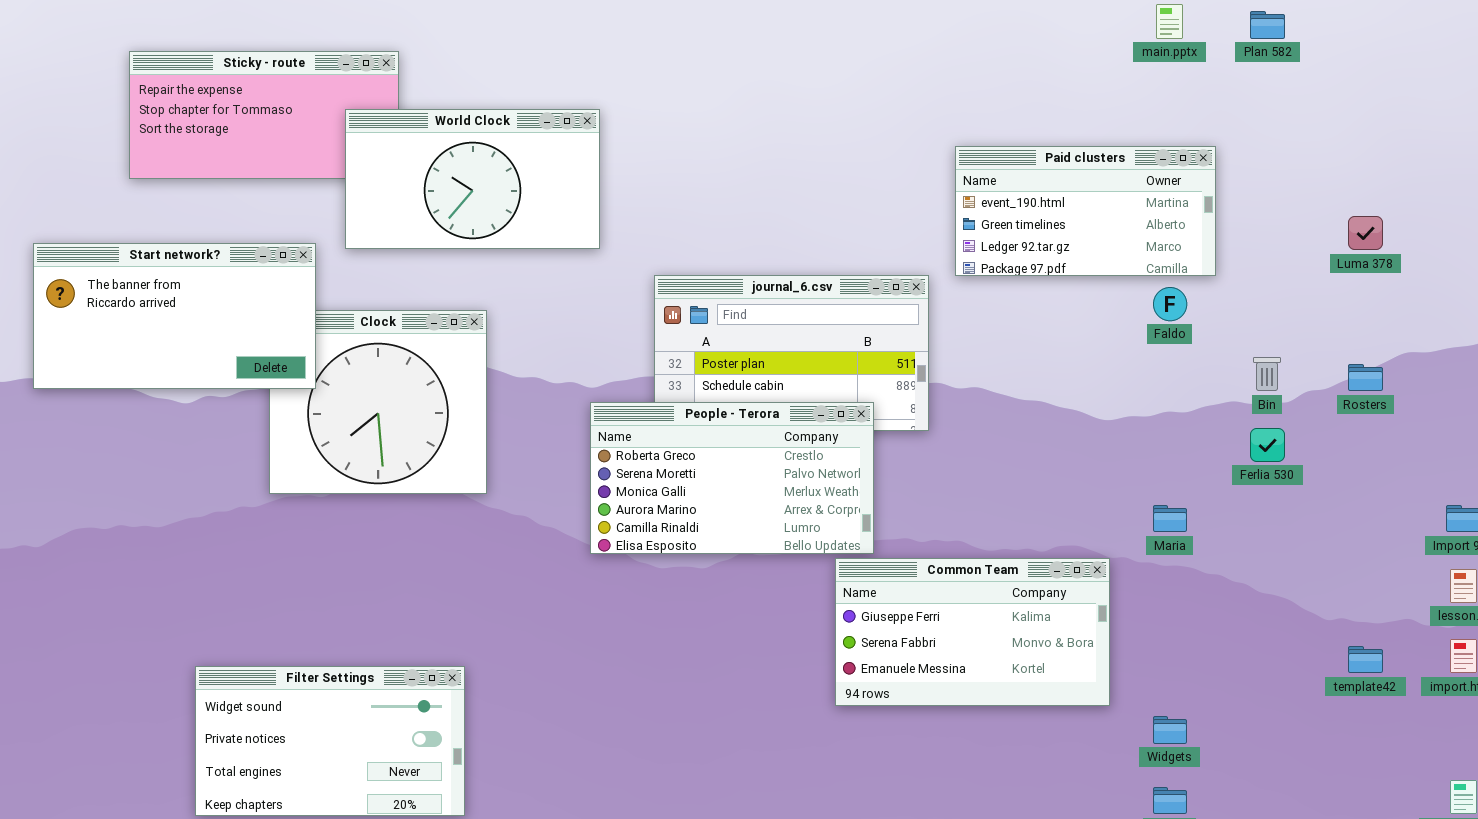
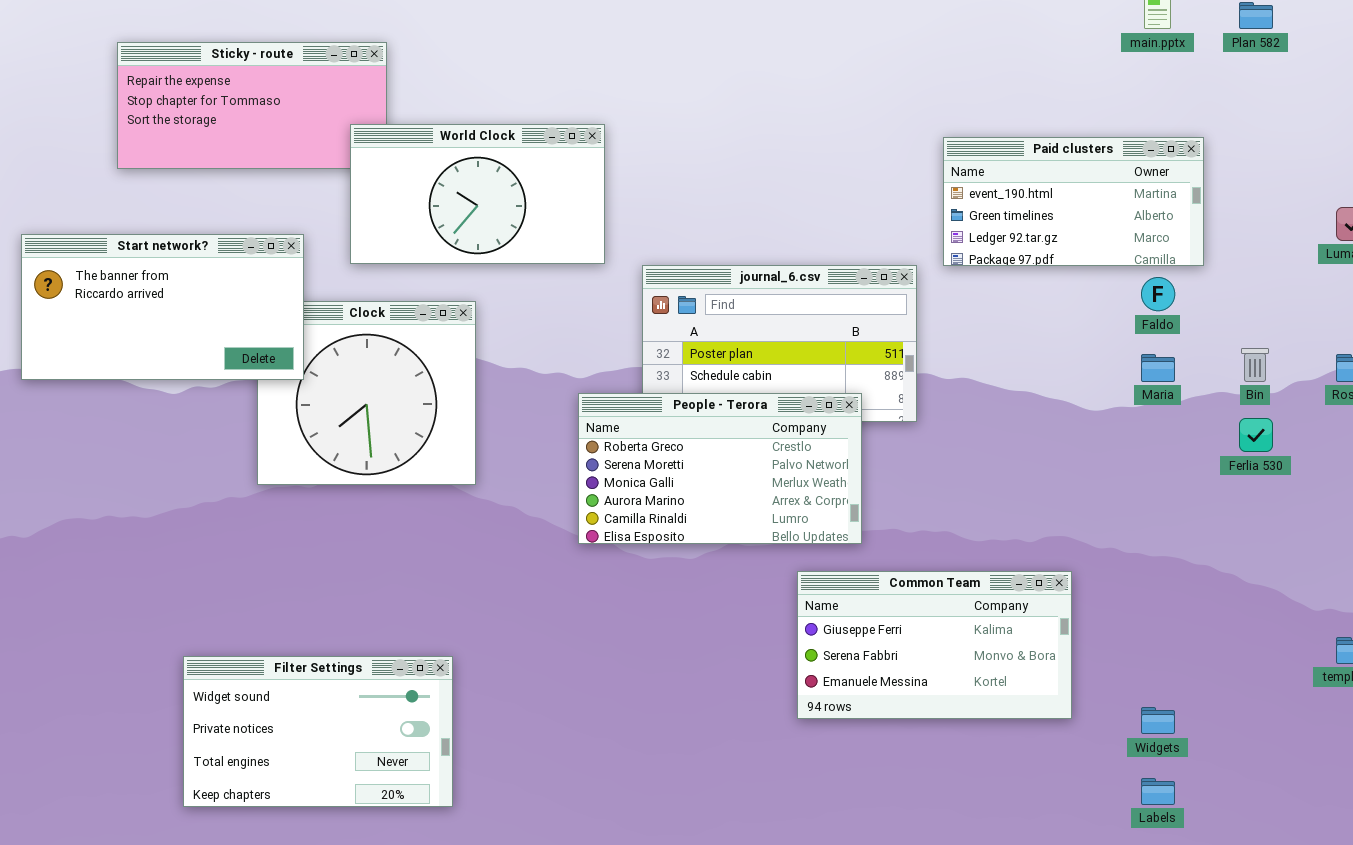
World Clock: [345,109,600,249] -> [350,124,605,264], moved
Maria: [1153,505,1187,532] -> [1141,354,1175,382], moved
Common Team: [835,558,1110,706] -> [797,571,1072,719], moved

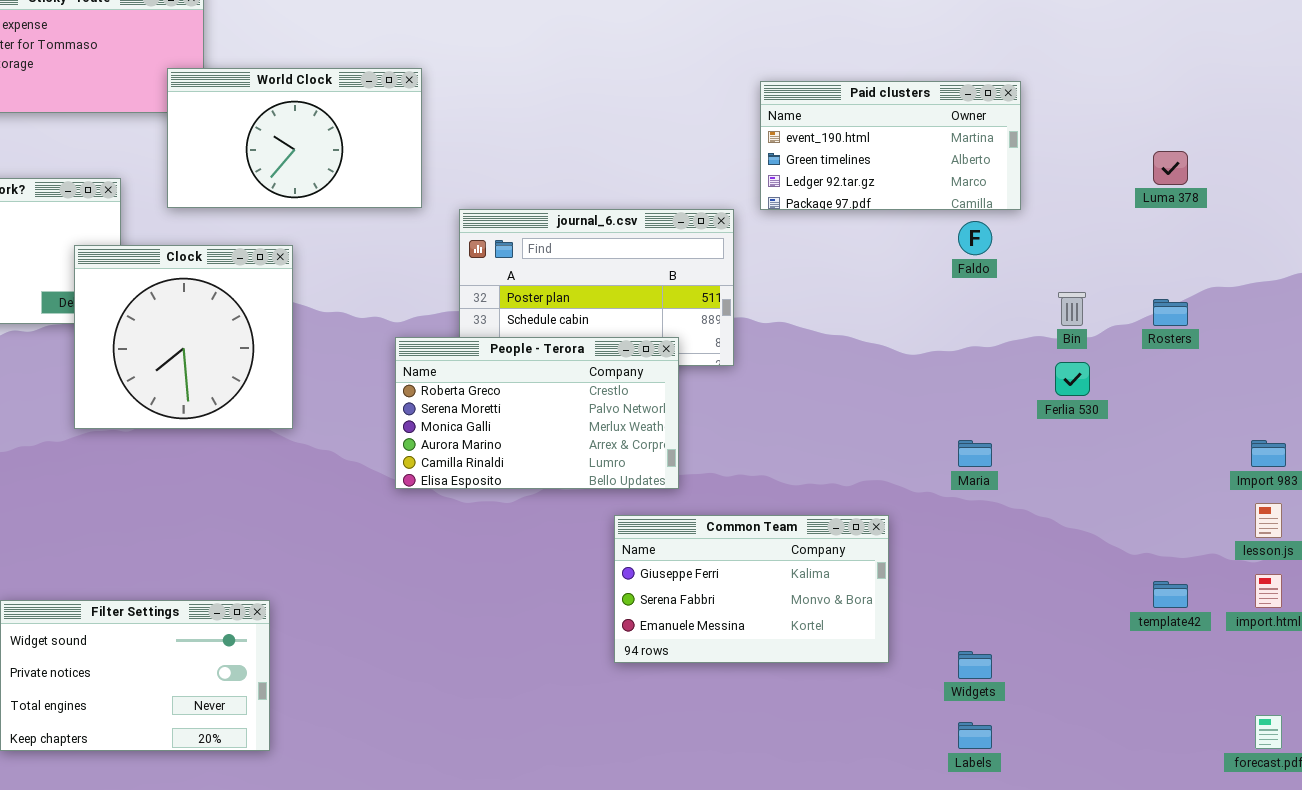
Clock: [257,301,476,485] -> [74,245,293,429], raised
Maria: [1141,354,1175,382] -> [958,440,992,467], moved

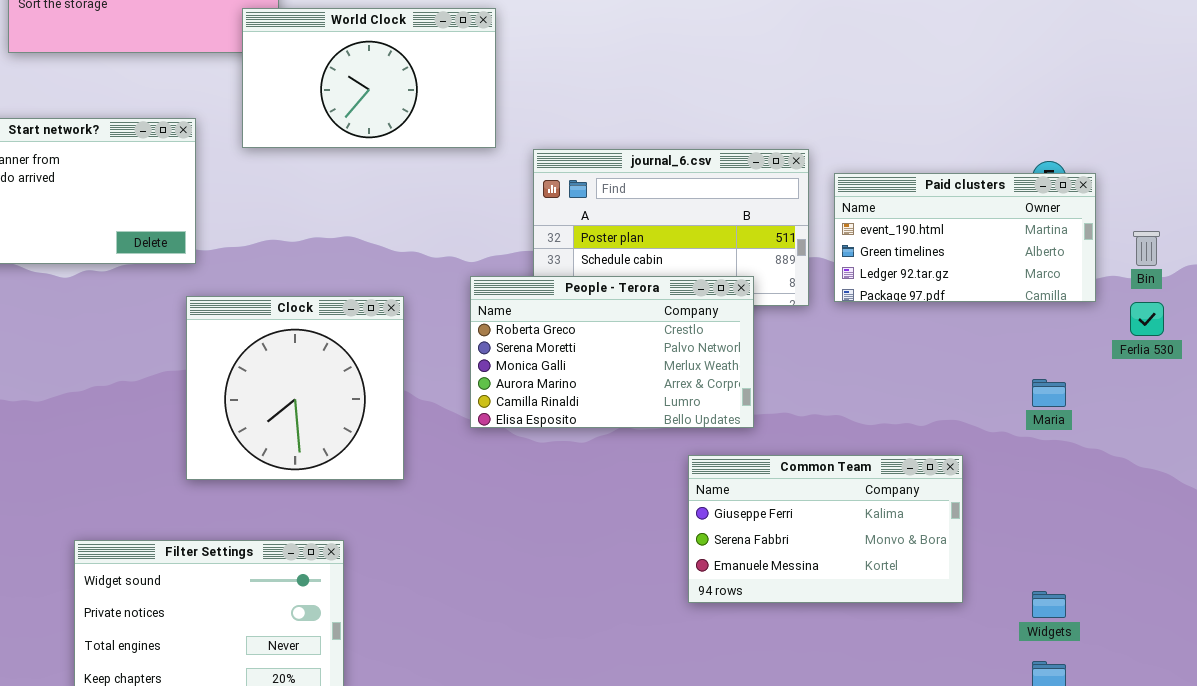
Paid clusters: [760,81,1021,210] -> [834,173,1096,302], moved
Clock: [74,245,293,429] -> [186,296,404,480], moved

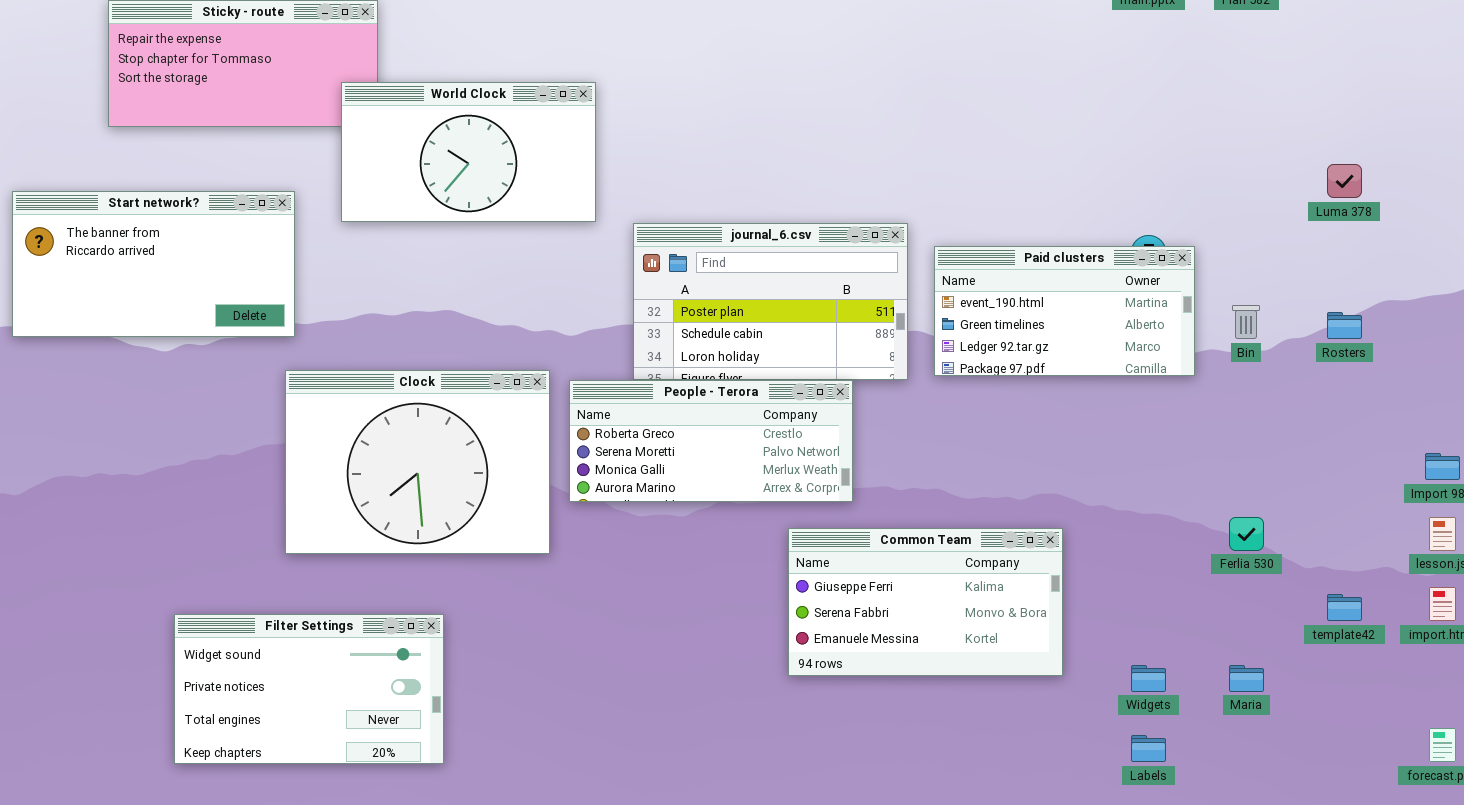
People - Terora: [470,276,754,428] -> [569,380,853,502], resized
Clock: [186,296,404,480] -> [285,370,550,554], resized
Ferlia 530: [1130,302,1164,336] -> [1229,517,1264,551], moved
Maria: [1032,379,1066,407] -> [1229,665,1264,692], moved

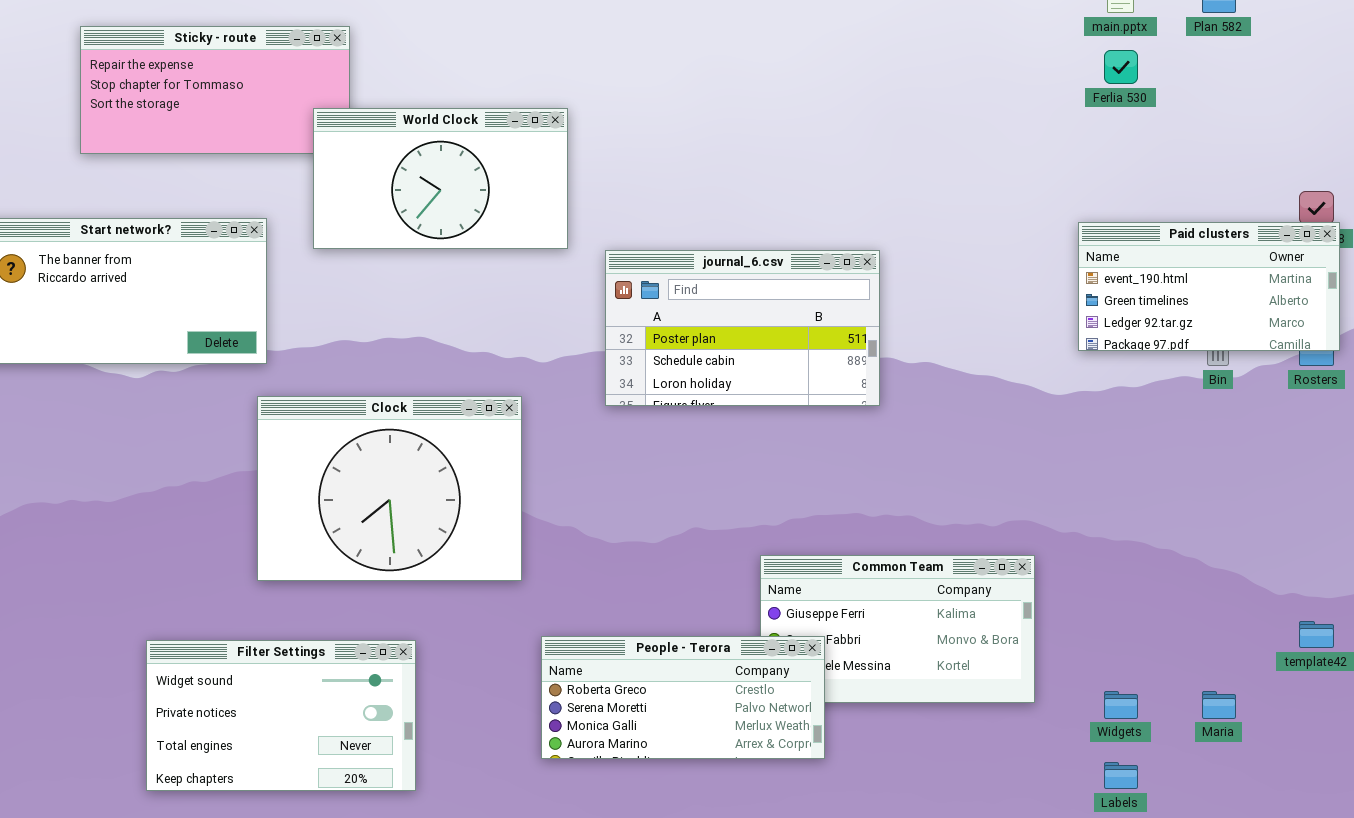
Paid clusters: [934,246,1195,376] -> [1078,222,1340,351], moved
People - Terora: [569,380,853,502] -> [541,636,825,759], moved
Ferlia 530: [1229,517,1264,551] -> [1104,50,1138,84], moved

